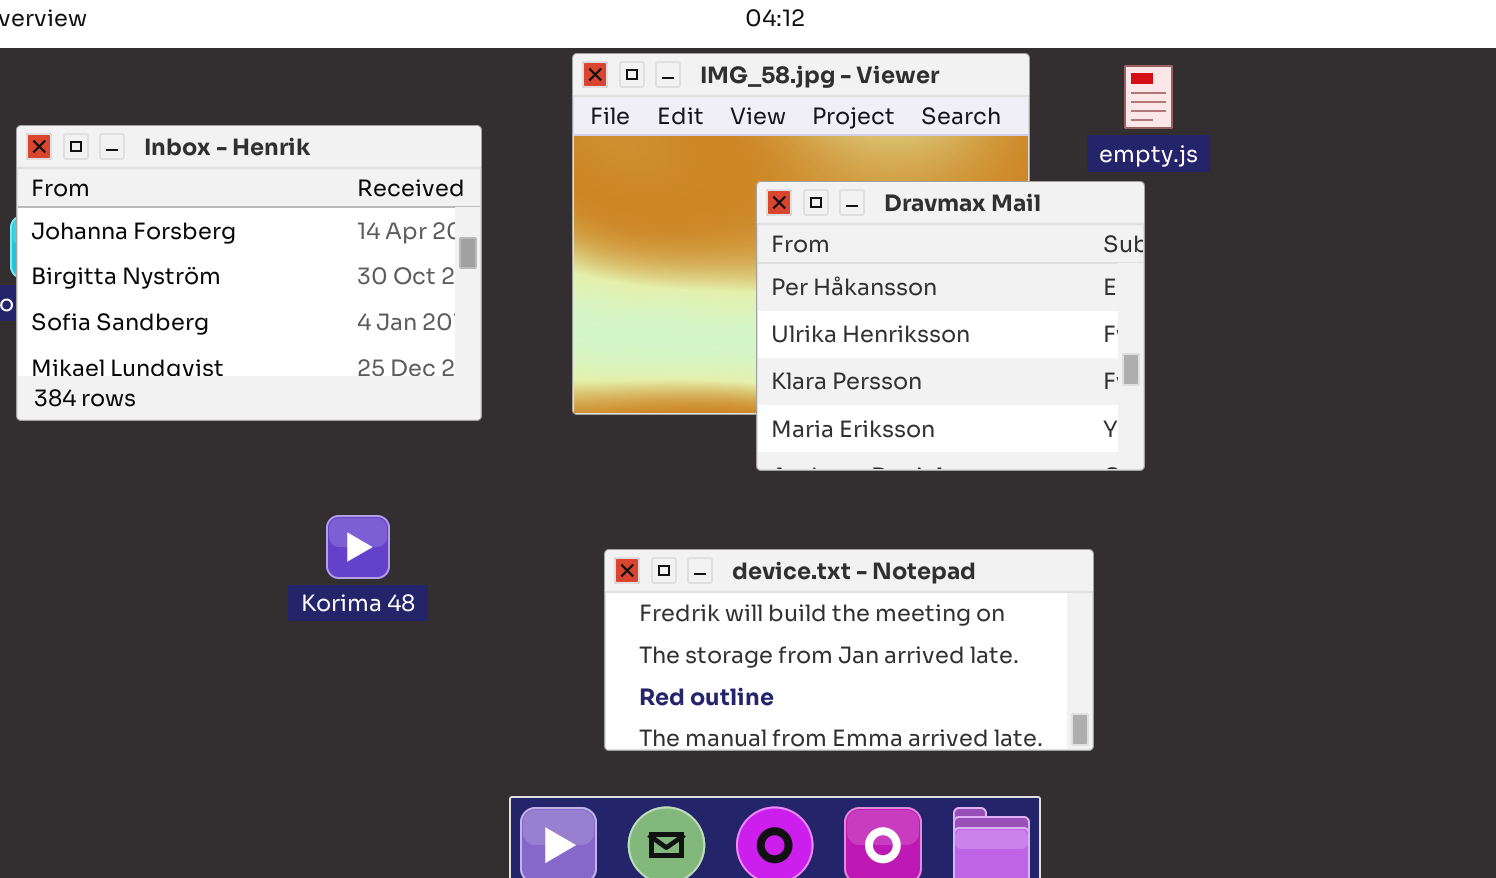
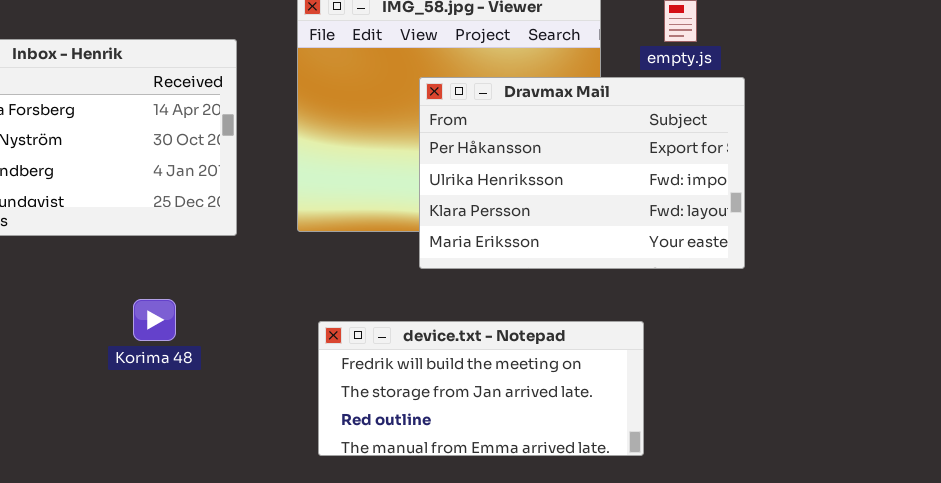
Dravmax Mail: [756,181,1145,471] -> [419,77,745,269], resized

